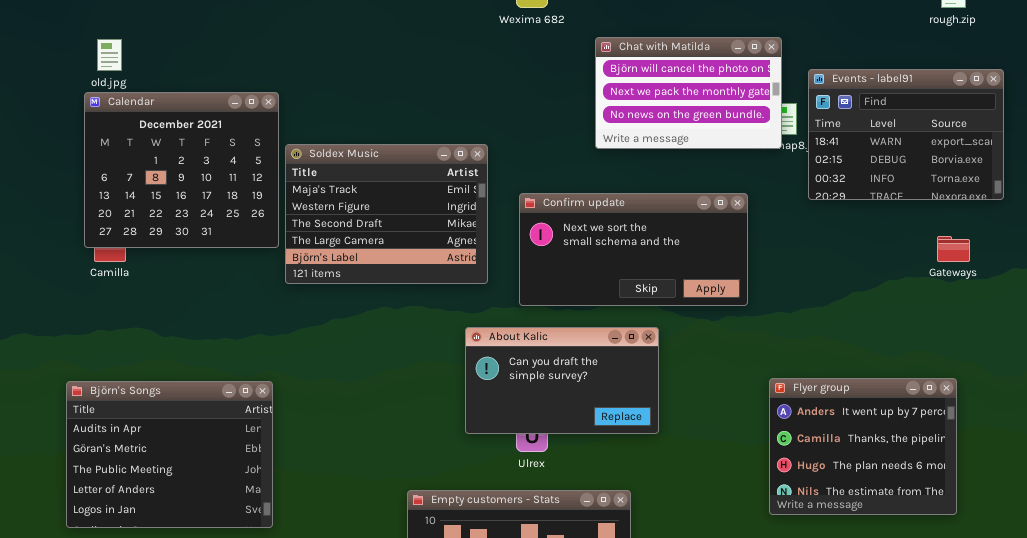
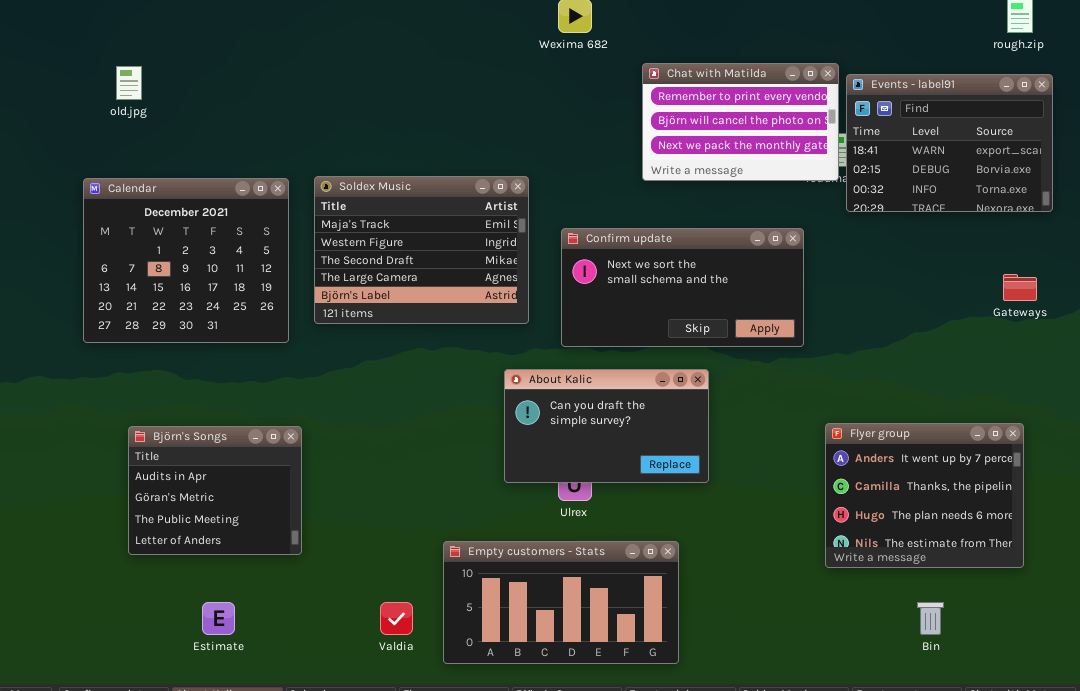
Chat with Matilda: [595,37,782,149] -> [642,63,839,181], scrolled up 1 row
Events - label91: [808,69,1004,200] -> [846,74,1053,212], moved
Calendar: [84,92,279,248] -> [83,178,289,343], moved
Björn's Songs: [66,381,273,528] -> [128,426,302,555], resized

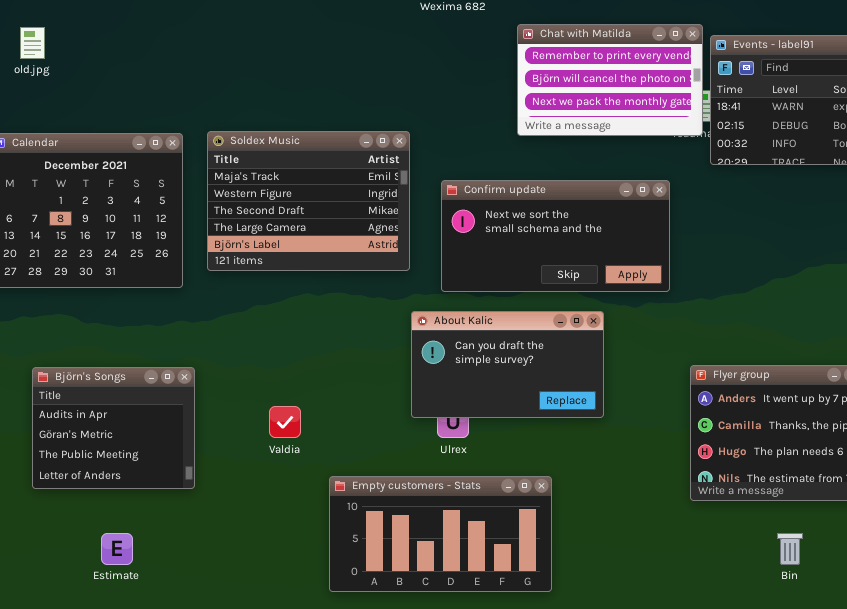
About Kalic: [504,369,709,483] -> [411,311,604,418], moved
Valdia: [380,602,413,635] -> [269,406,301,438], moved

